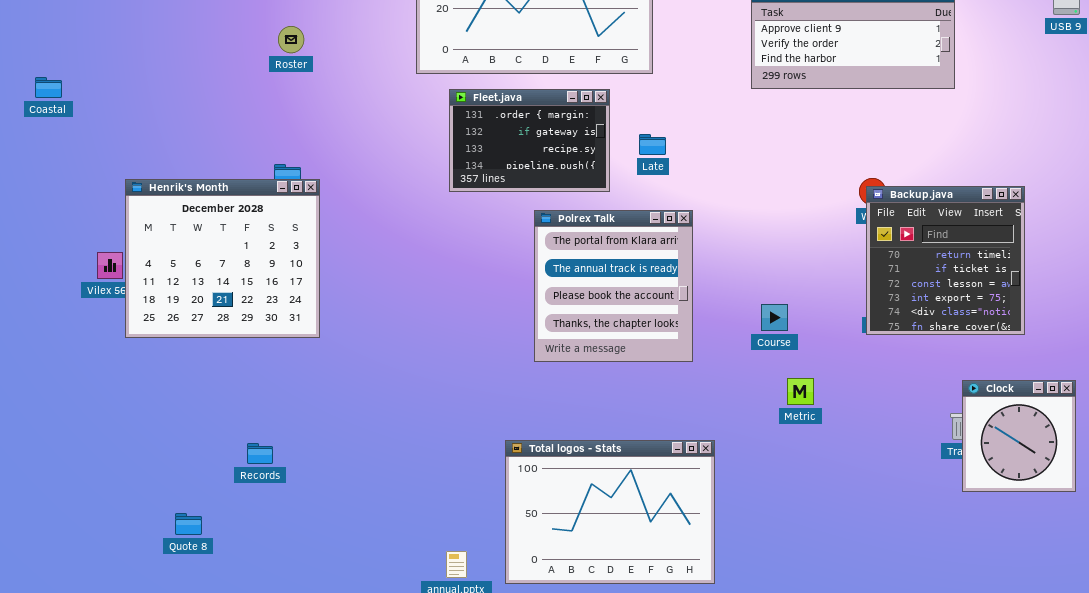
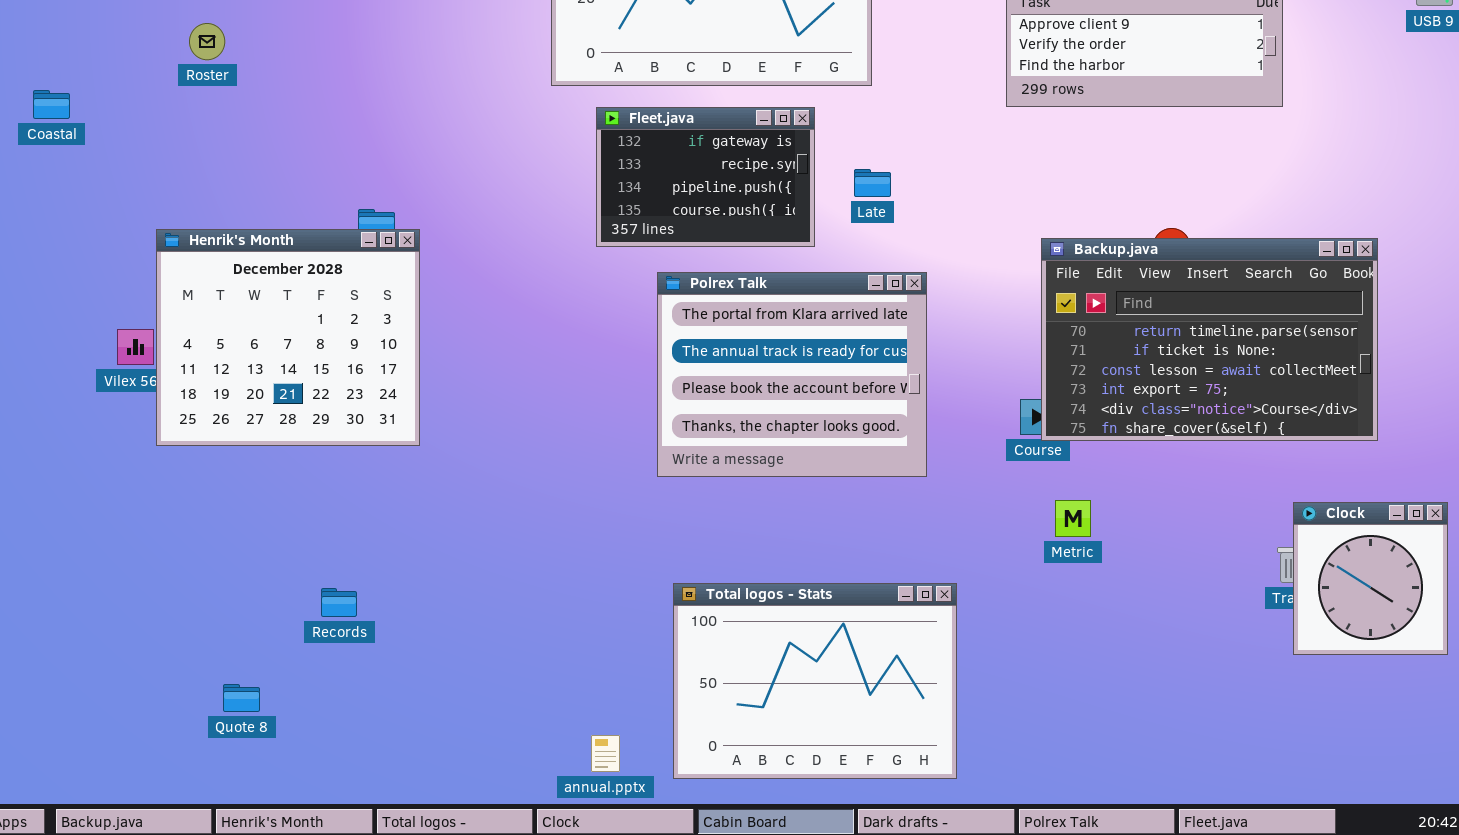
Roster: [278,26,304,53] -> [189,23,225,60], moved
Fleet.java: [449,89,610,192] -> [596,107,815,247], scrolled down 1 row
Backup.java: [866,186,1025,335] -> [1041,238,1378,441], resized
Polrex Talk: [534,210,693,362] -> [657,272,927,477], resized

